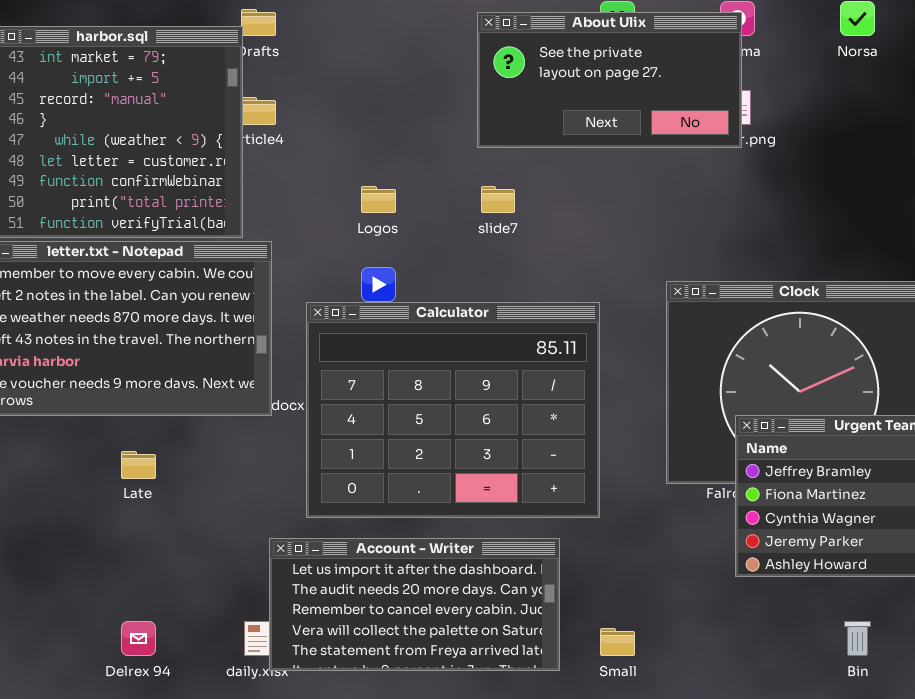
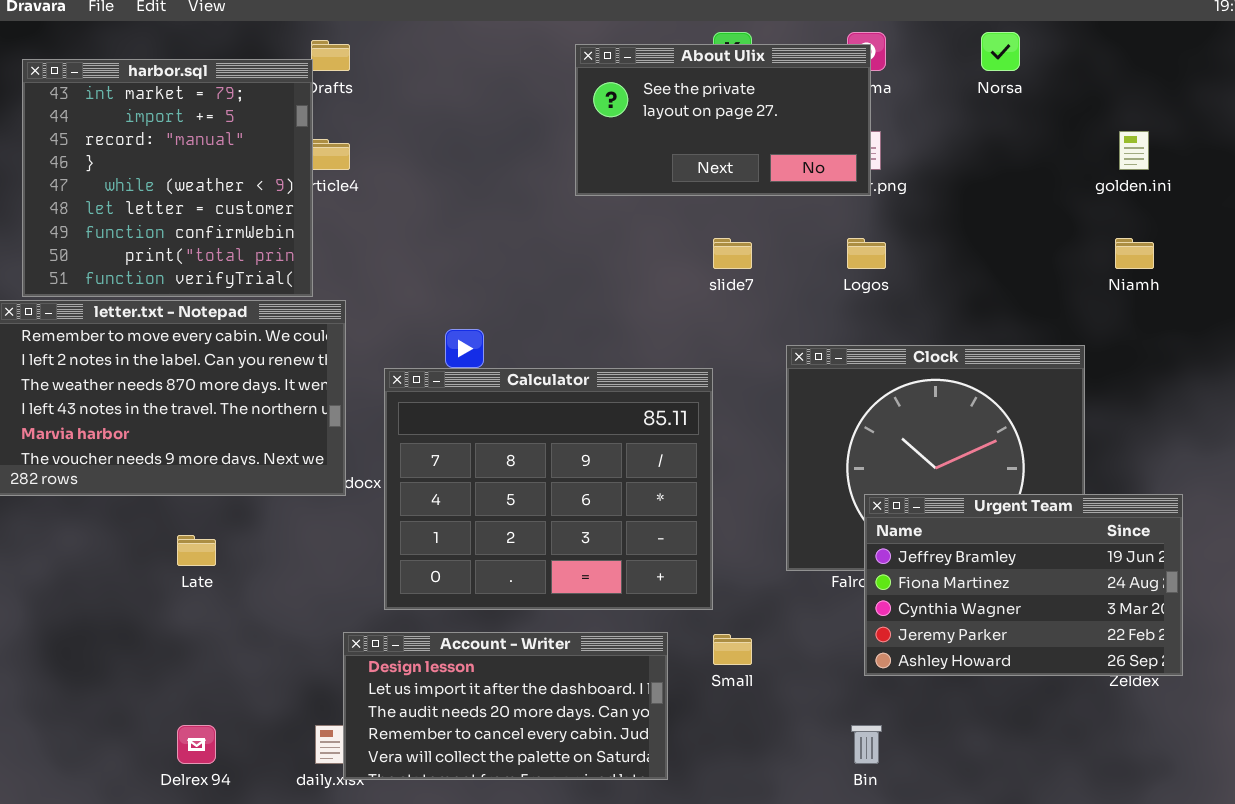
Logos: [361,186,396,213] -> [847,238,886,269], moved
slide7: [481,186,515,213] -> [713,238,752,269], moved
Account - Writer: [269,538,560,671] -> [343,632,668,780], scrolled up 1 row
Bin: [844,621,871,656] -> [851,725,882,764], moved
Small: [600,628,635,656] -> [713,634,752,665], moved

